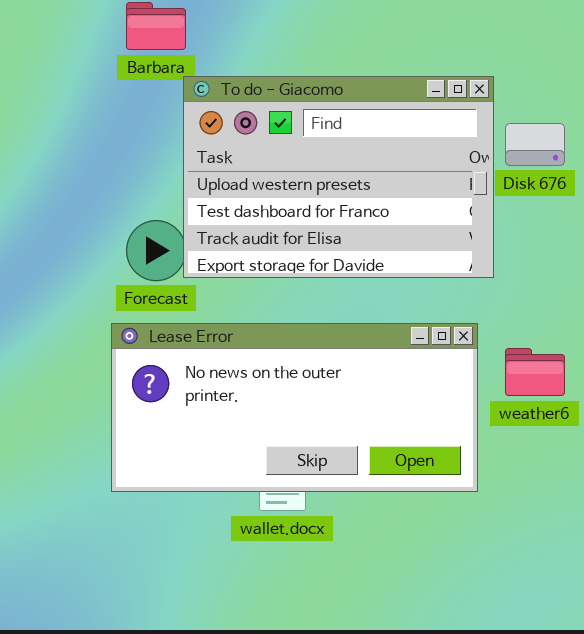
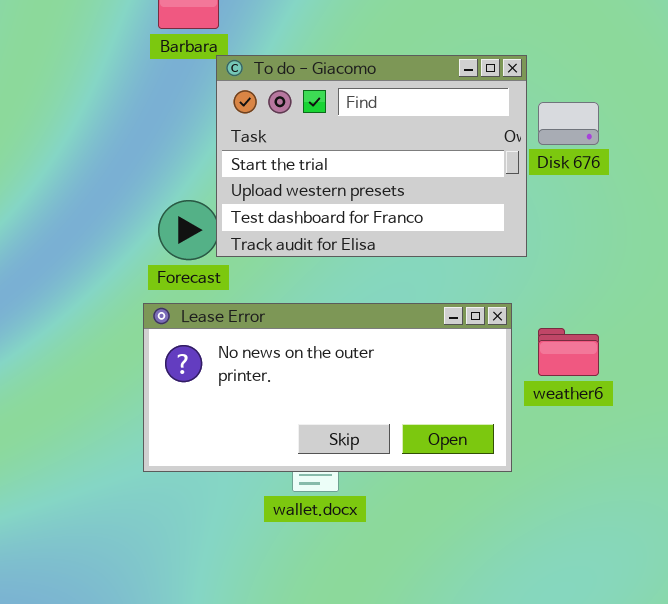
To do - Giacomo: [183,76,494,278] -> [216,55,527,257], scrolled up 1 row

